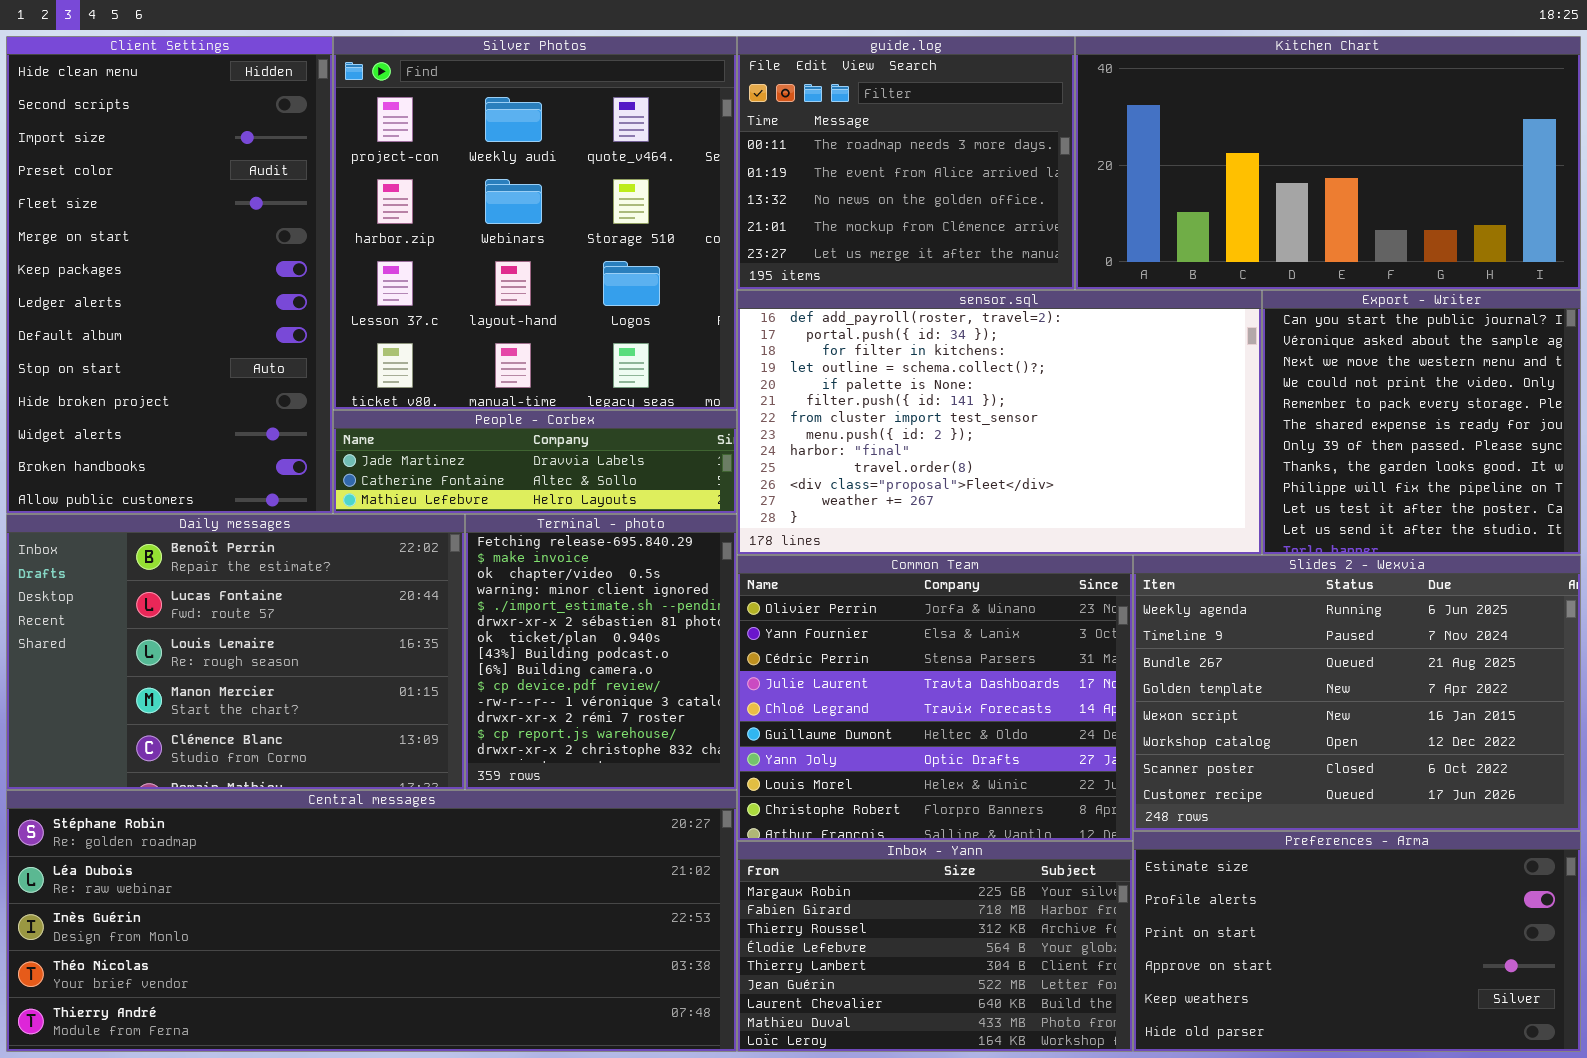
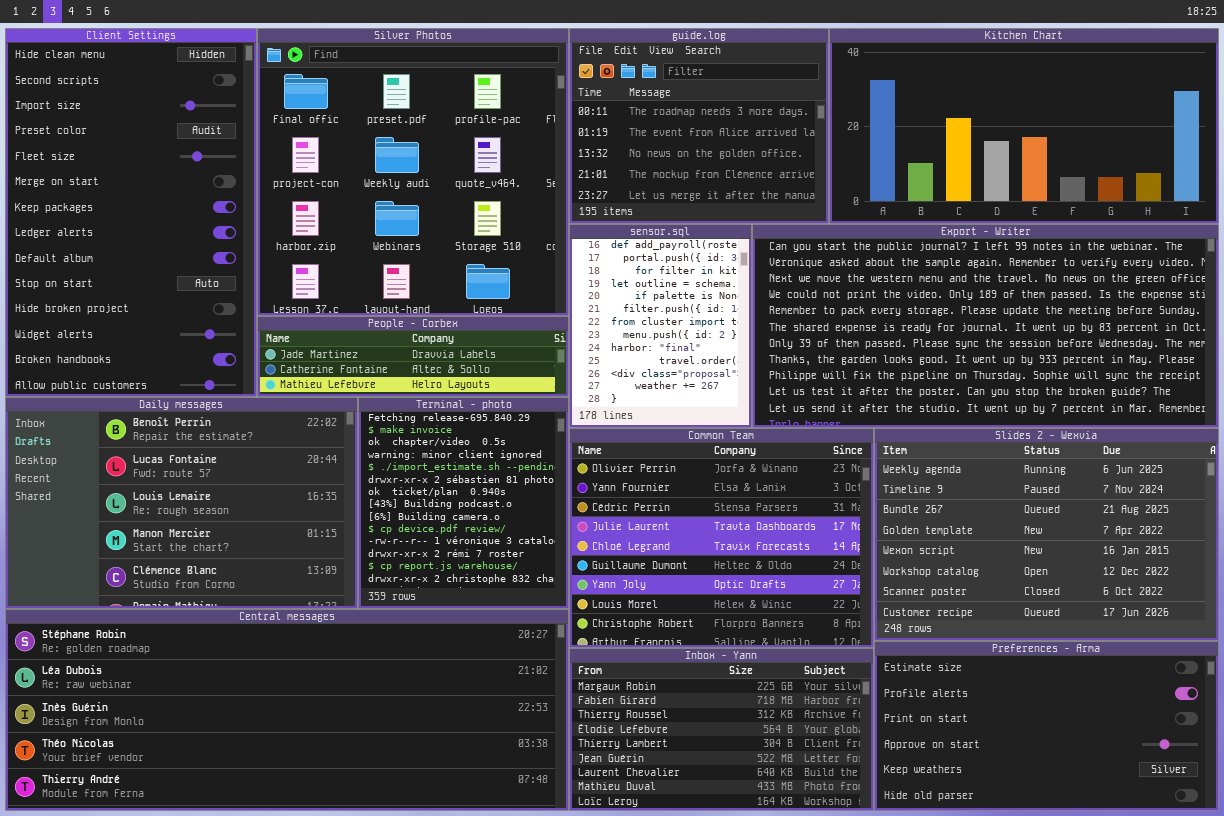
Silver Photos: [333,36,737,410] -> [257,28,569,316], scrolled up 1 row
sensor.sql: [737,290,1262,555] -> [569,224,752,428], resized
Export - Writer: [1262,290,1581,555] -> [752,224,1219,428], resized

